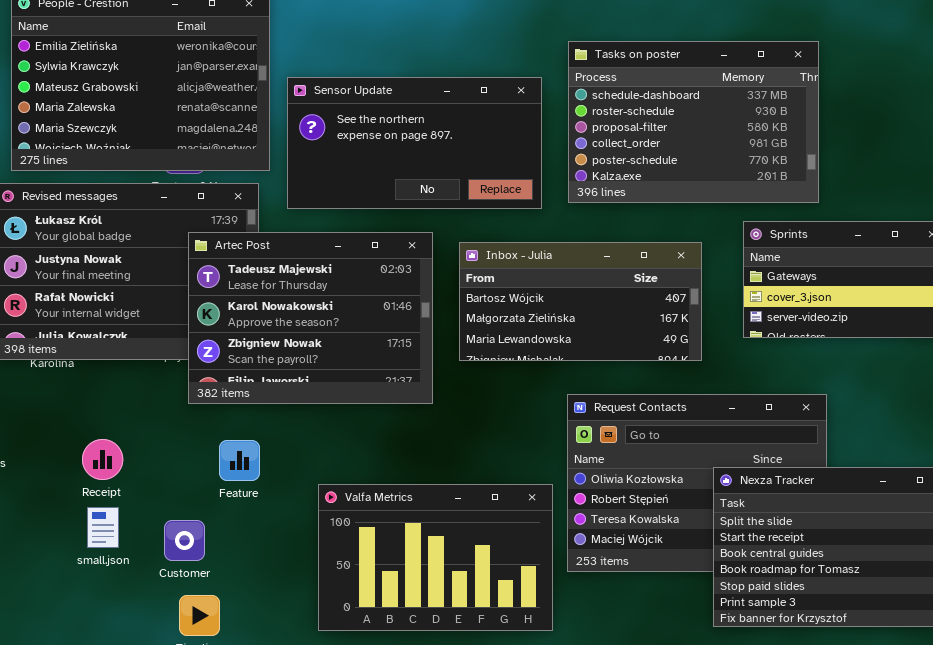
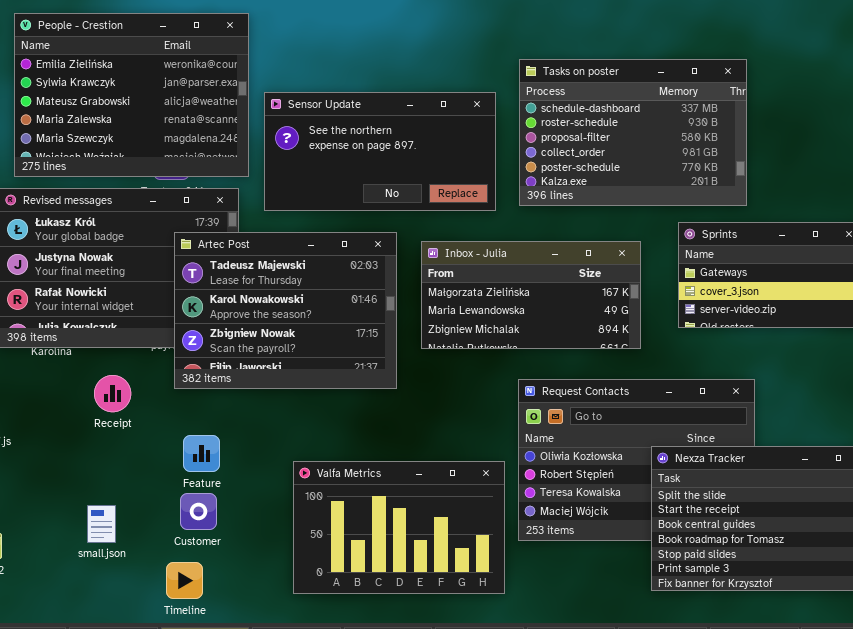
Inbox - Julia: [459,242,702,361] -> [421,241,641,349], scrolled down 1 row
Receipt: [82,439,123,480] -> [94,375,131,412], moved
Feature: [219,440,260,481] -> [183,435,220,472], moved
small.json: [87,507,119,548] -> [87,505,116,543], moved
Customer: [164,520,205,561] -> [180,493,217,530], moved

